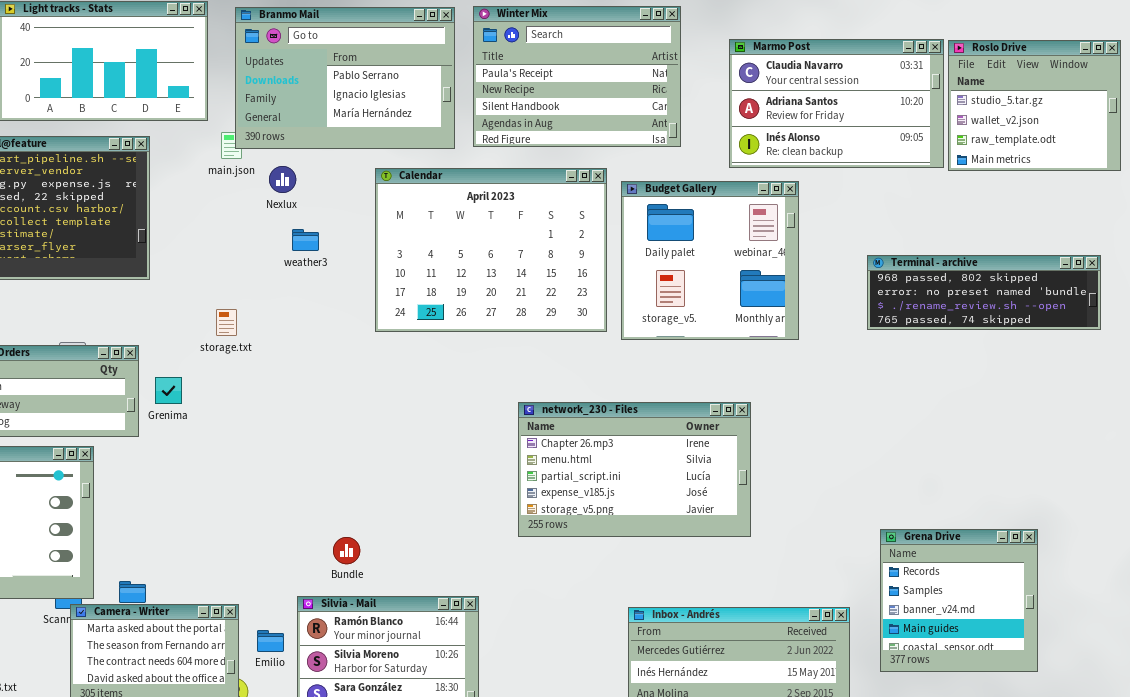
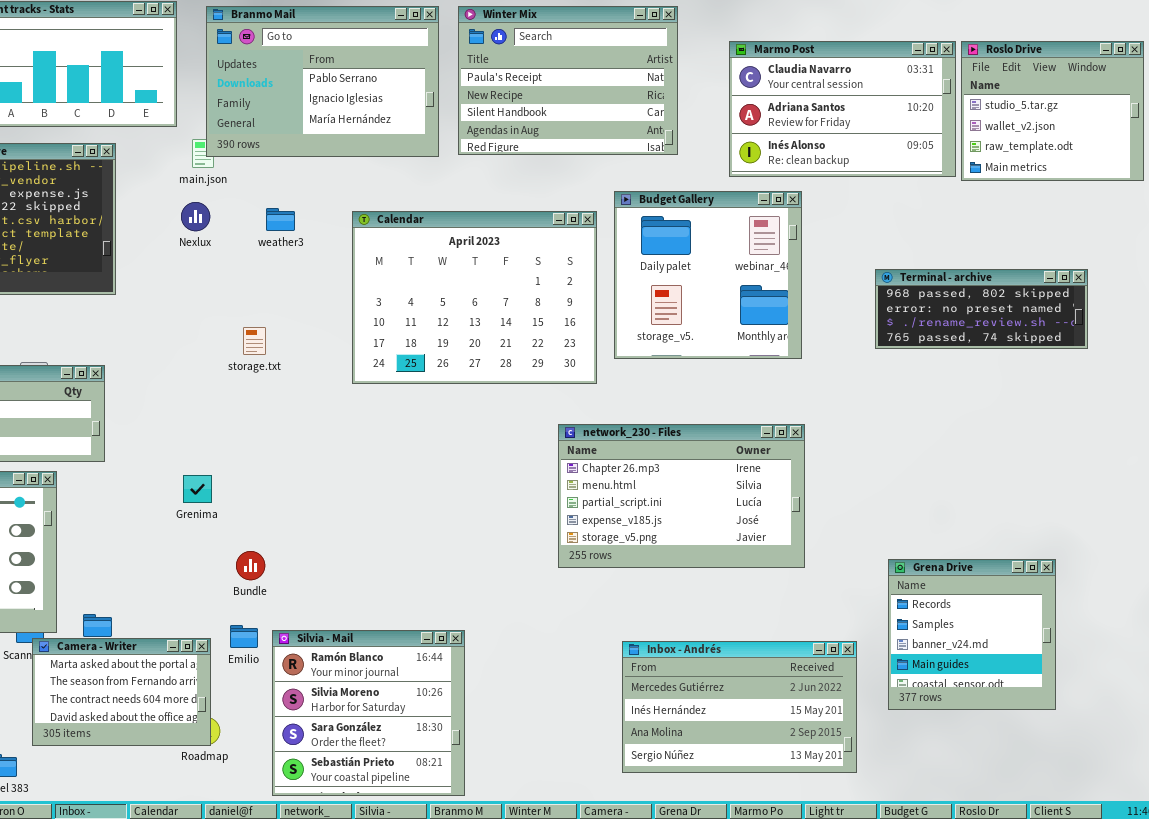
Nexlux: [269,166,296,193] -> [181,202,210,231], moved
Calendar: [375,168,607,332] -> [352,211,597,384], moved
weather3: [292,229,319,251] -> [266,208,295,231], moved
Terminal - archive: [867,255,1101,330] -> [875,269,1088,349], resized
storage.txt: [216,309,237,336] -> [243,327,266,355], moved
Grenima: [155,377,182,404] -> [183,475,212,503], moved
network_230 - Files: [518,402,751,537] -> [558,424,805,568], moved
Bundle: [333,537,360,564] -> [236,551,265,580], moved
Emilio: [257,630,284,652] -> [230,625,258,648], moved

